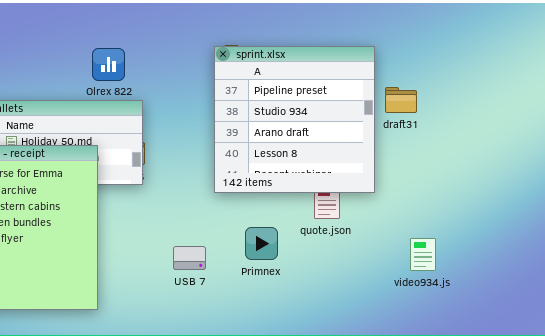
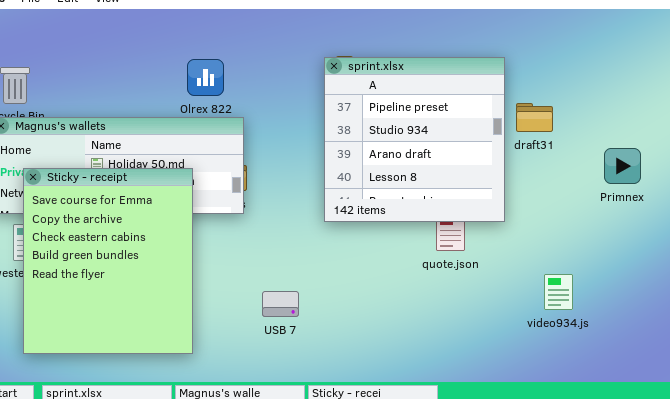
Primnex: [245,227,278,260] -> [604,148,641,184], moved
USB 7: [173,246,206,270] -> [262,291,299,317], moved

